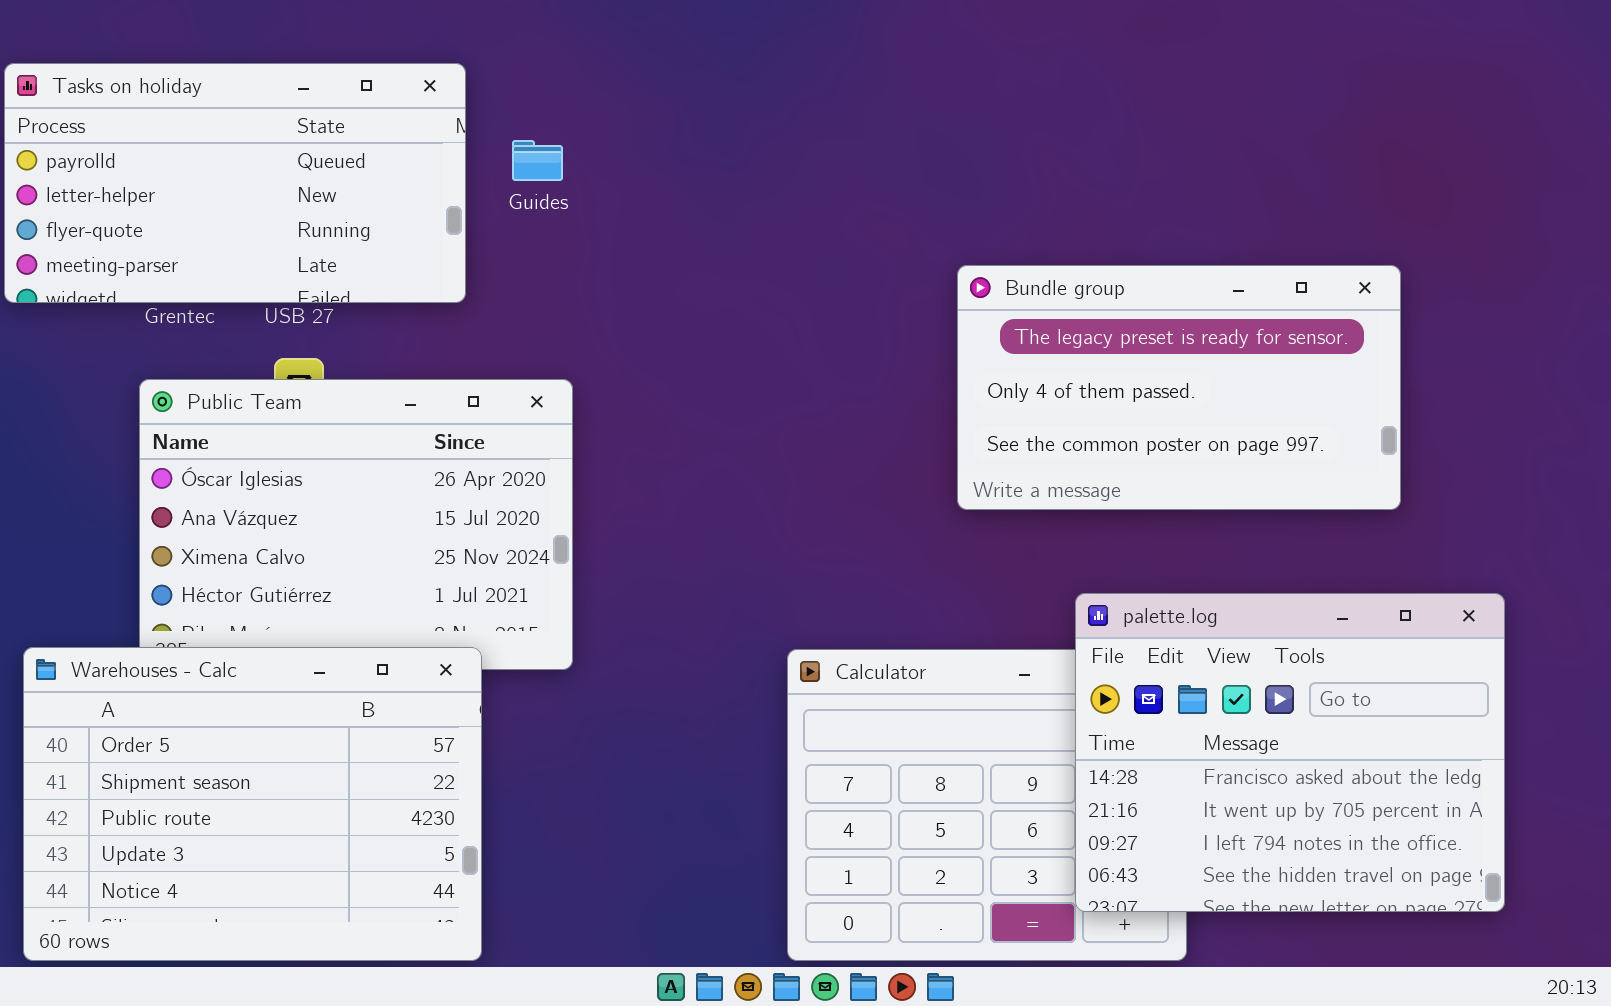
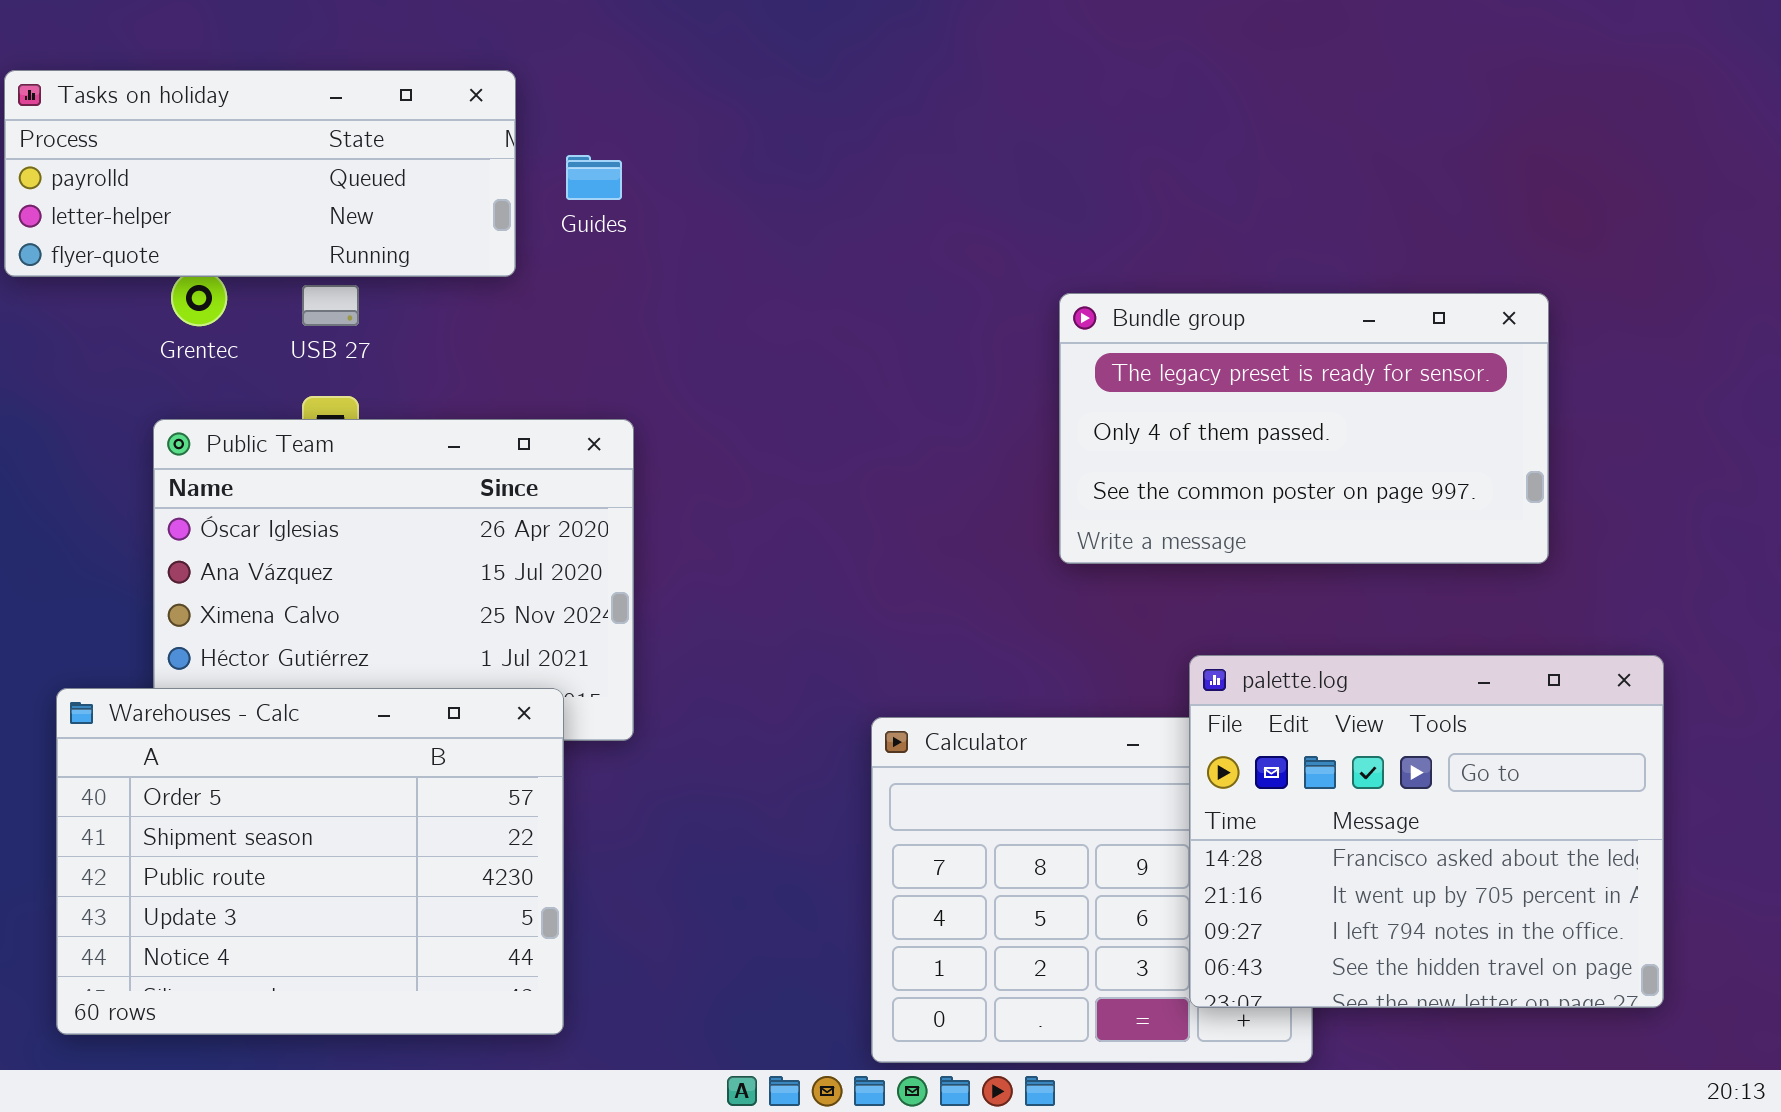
Tasks on holiday: [4,63,466,303] -> [4,70,516,277], resized
Warehouses - Calc: [23,647,482,961] -> [56,688,564,1035], moved

